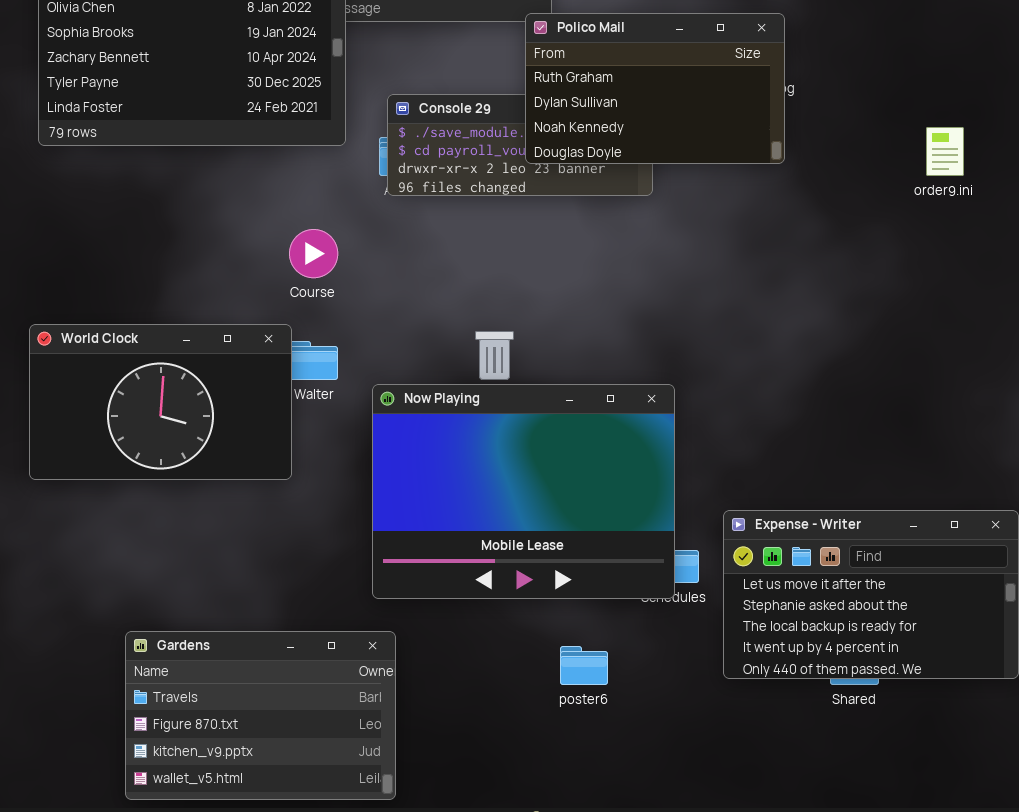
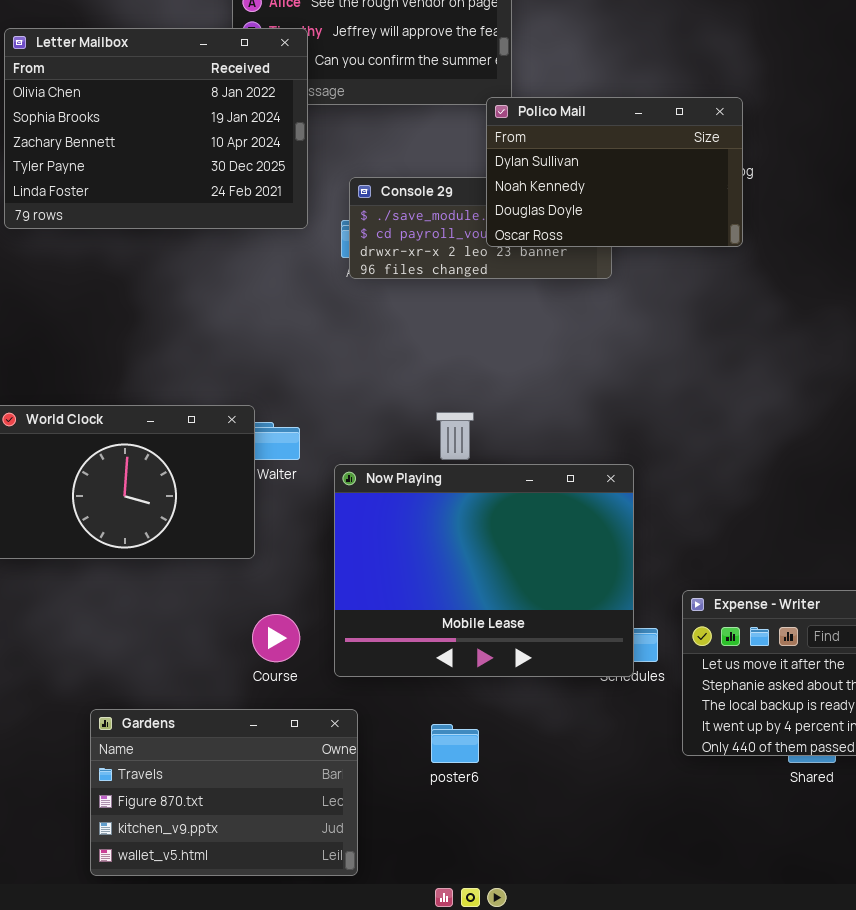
Polico Mail: [525,13,785,164] -> [486,97,743,247], scrolled down 1 row
Course: [289,229,338,278] -> [252,614,300,662], moved
poster6: [560,646,608,685] -> [431,724,479,763], moved

